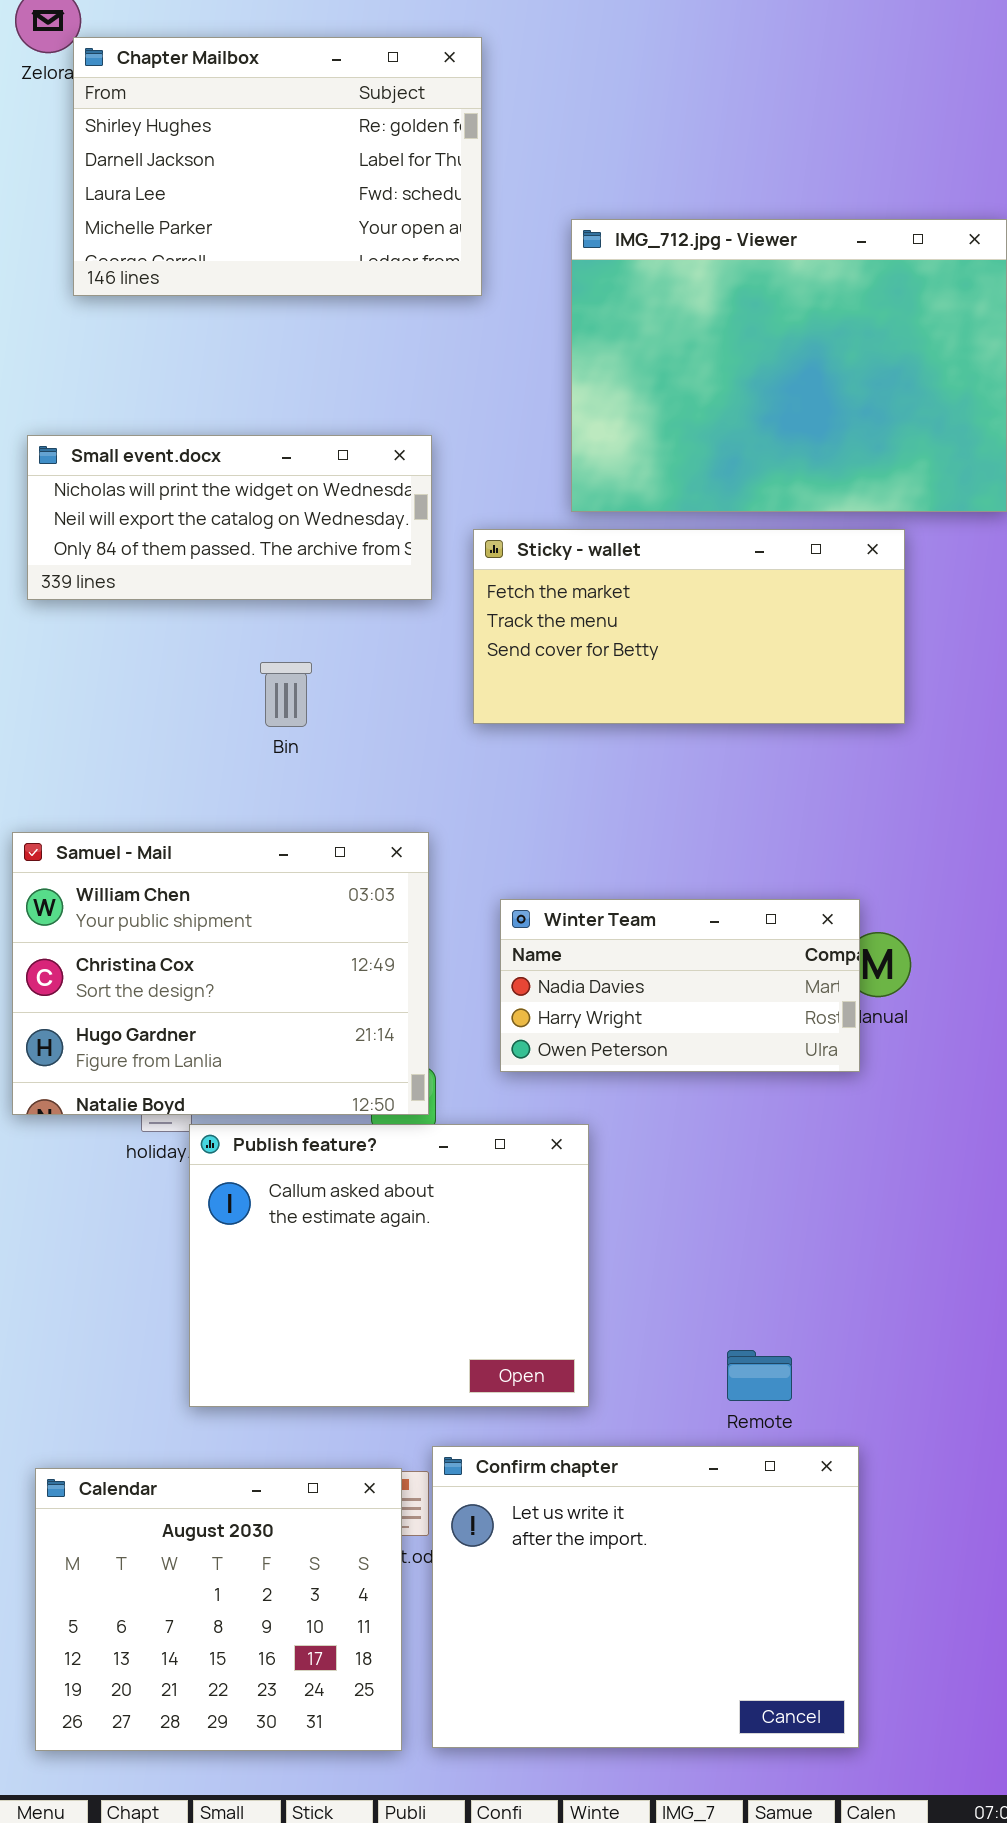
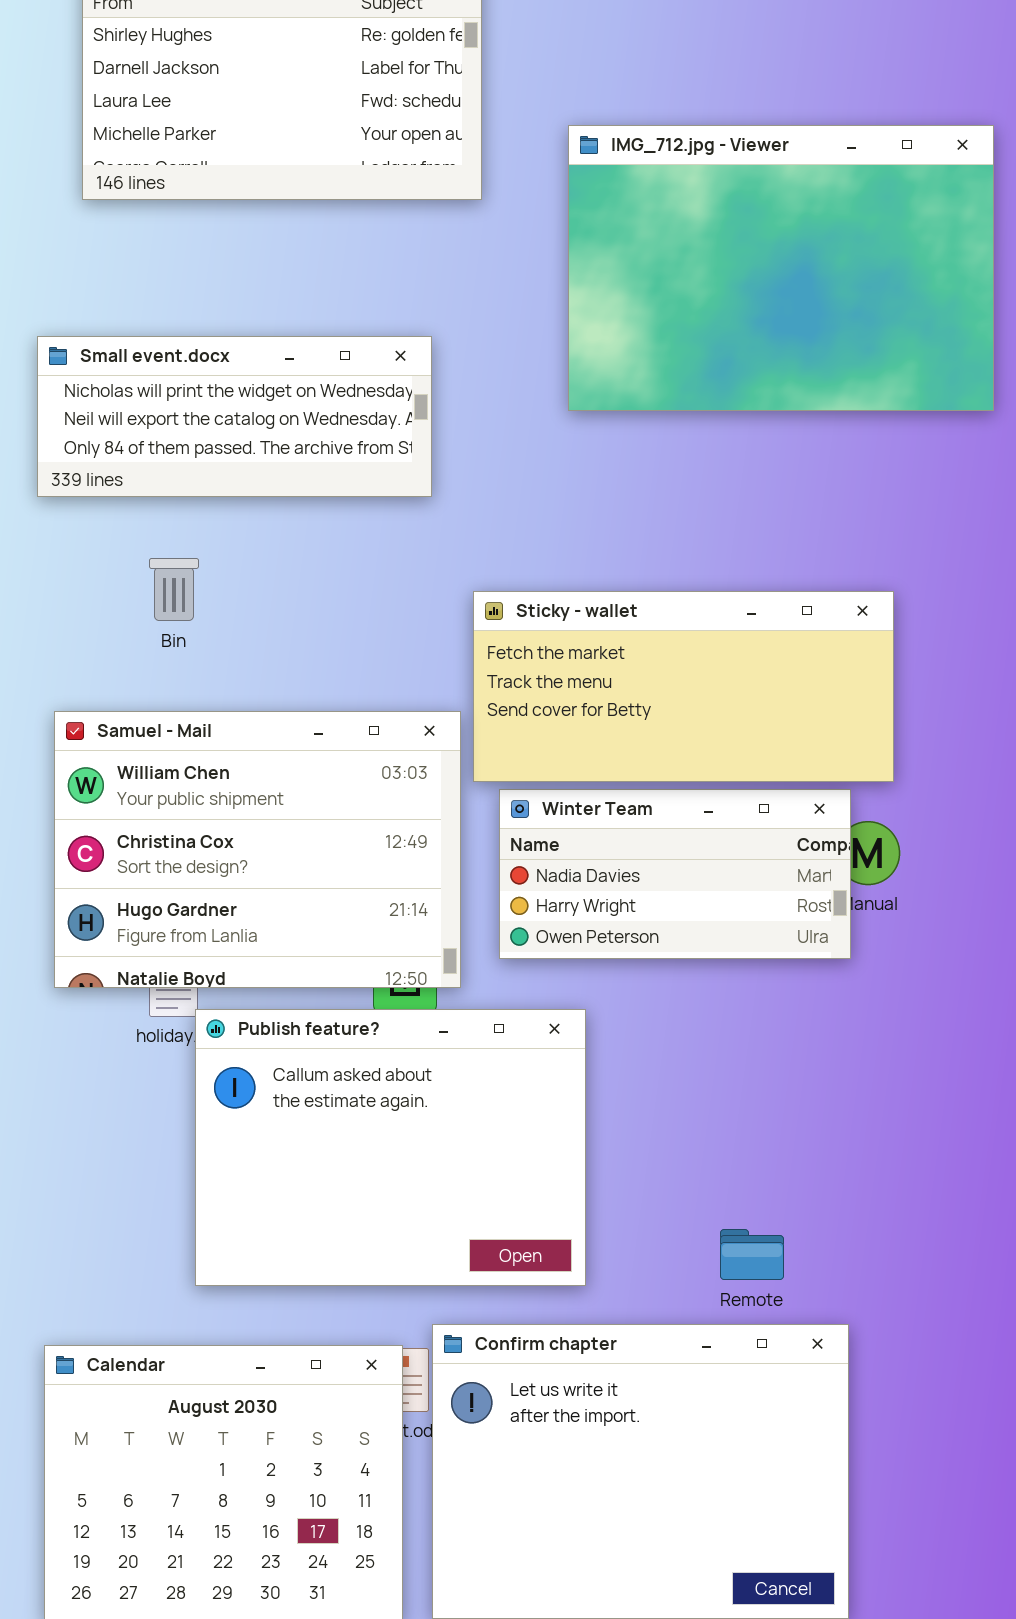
Sticky - wallet: [473,529,905,724] -> [473,591,894,782], moved
Bin: [260,662,312,727] -> [149,558,199,621], moved
Samuel - Mail: [12,832,429,1115] -> [54,711,461,988], moved

